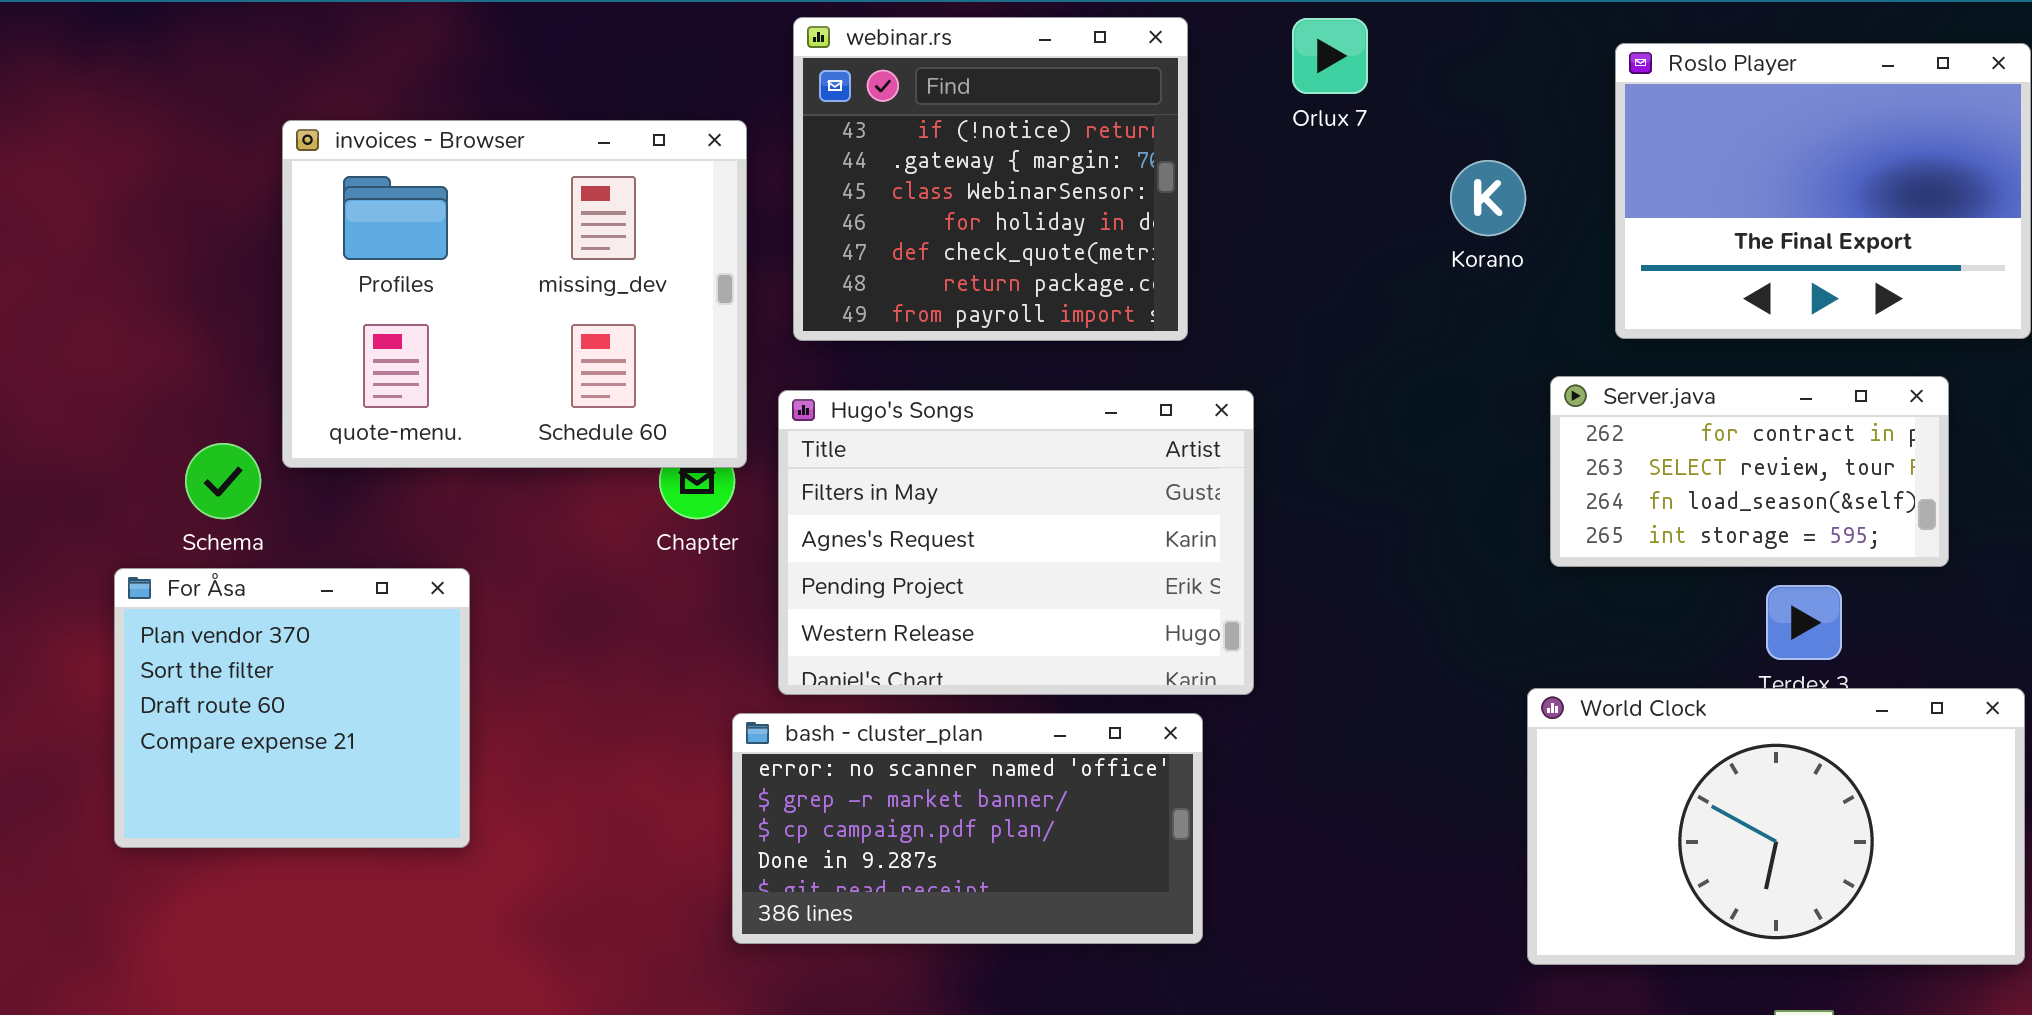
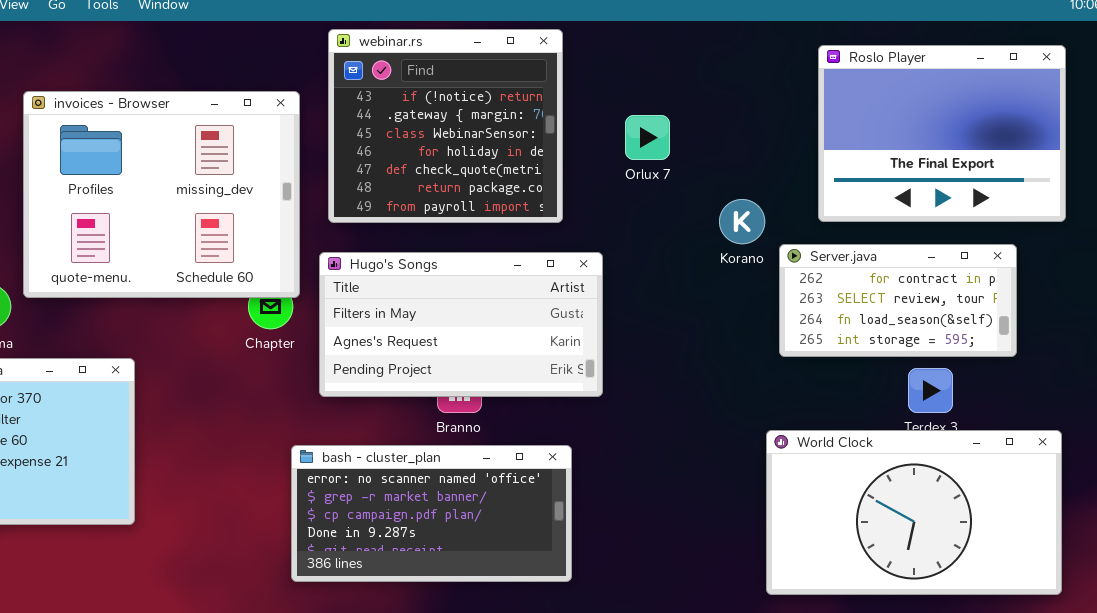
Orlux 7: [1292,18,1368,94] -> [625,115,670,160], moved
Korano: [1450,160,1526,236] -> [719,199,765,244], moved
Hugo's Songs: [778,390,1254,695] -> [319,252,603,397], resized

